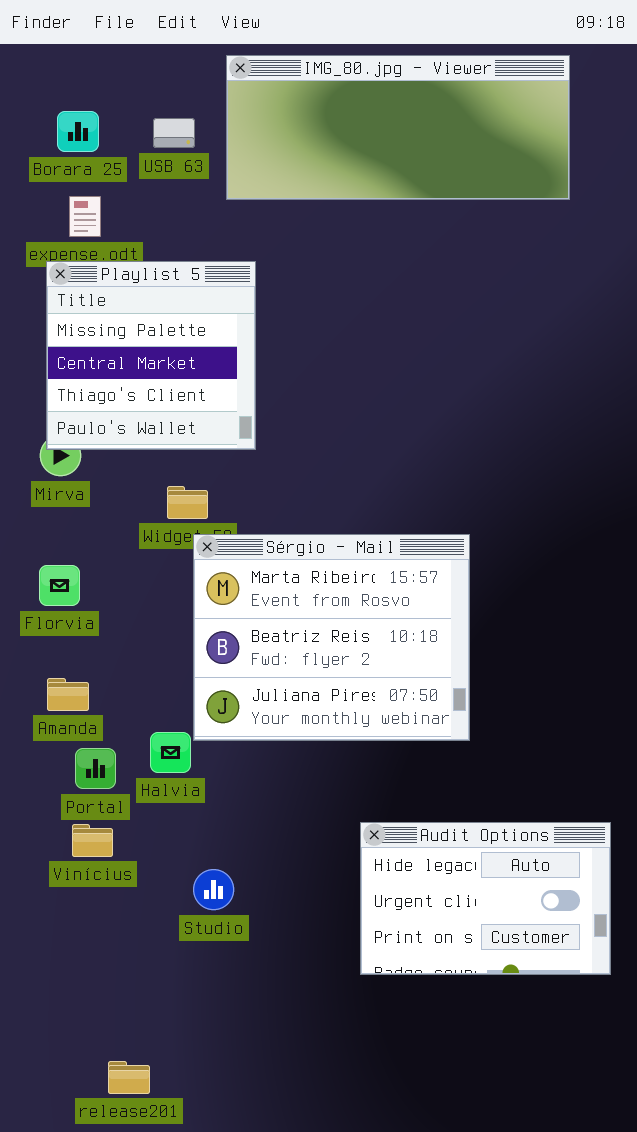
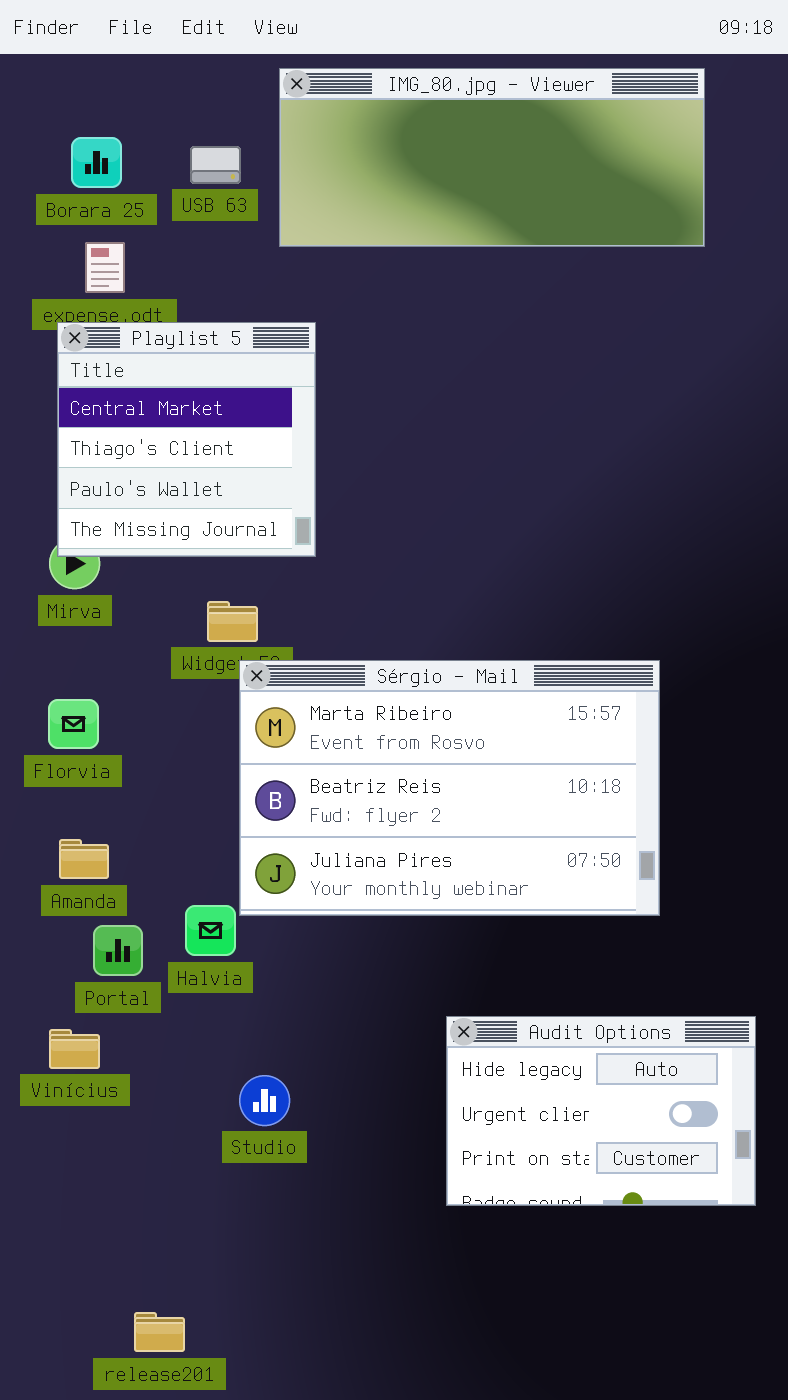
Playlist 5: [46,261,256,450] -> [57,322,316,557], scrolled down 1 row
Sérgio - Mail: [193,534,470,741] -> [239,660,660,916], resized
Vinícius: [72,824,113,857] -> [49,1029,100,1069], moved

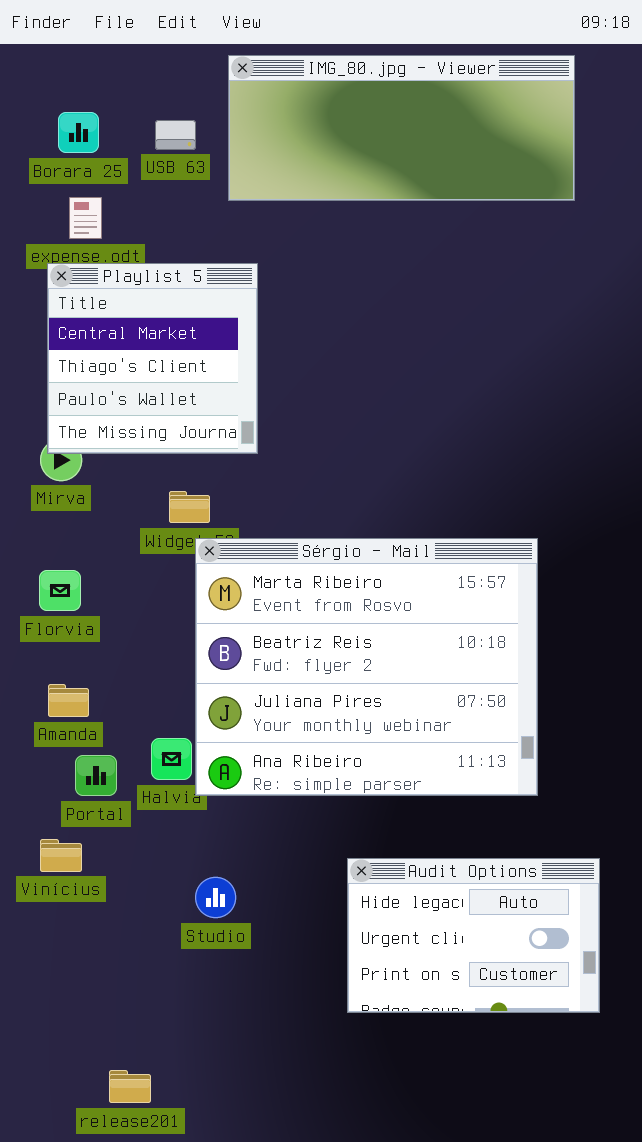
Sérgio - Mail: [239,660,660,916] -> [195,538,538,796], resized
Audit Options: [446,1016,756,1206] -> [347,858,600,1013], moved

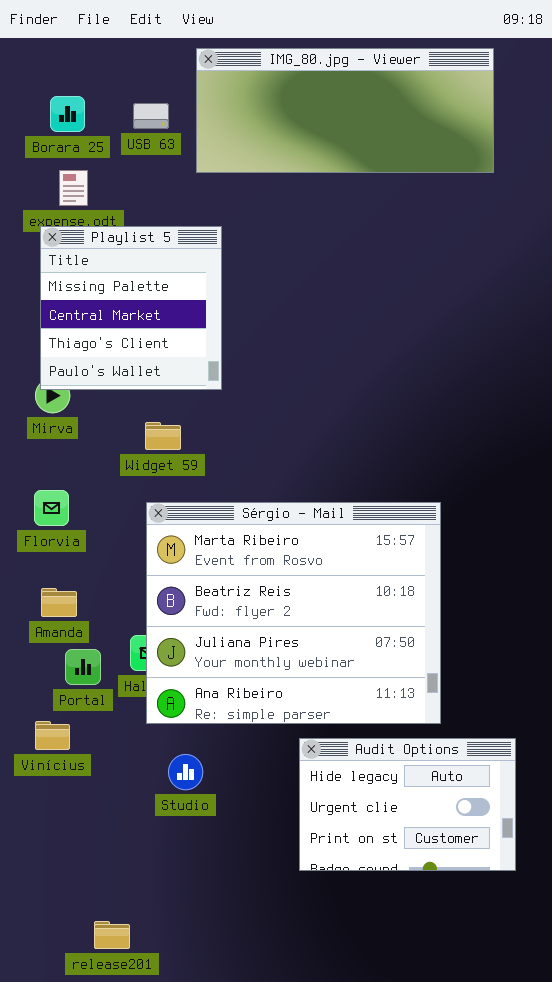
Playlist 5: [47,263,258,454] -> [40,226,222,390], scrolled up 1 row
Sérgio - Mail: [195,538,538,796] -> [146,502,441,724], moved

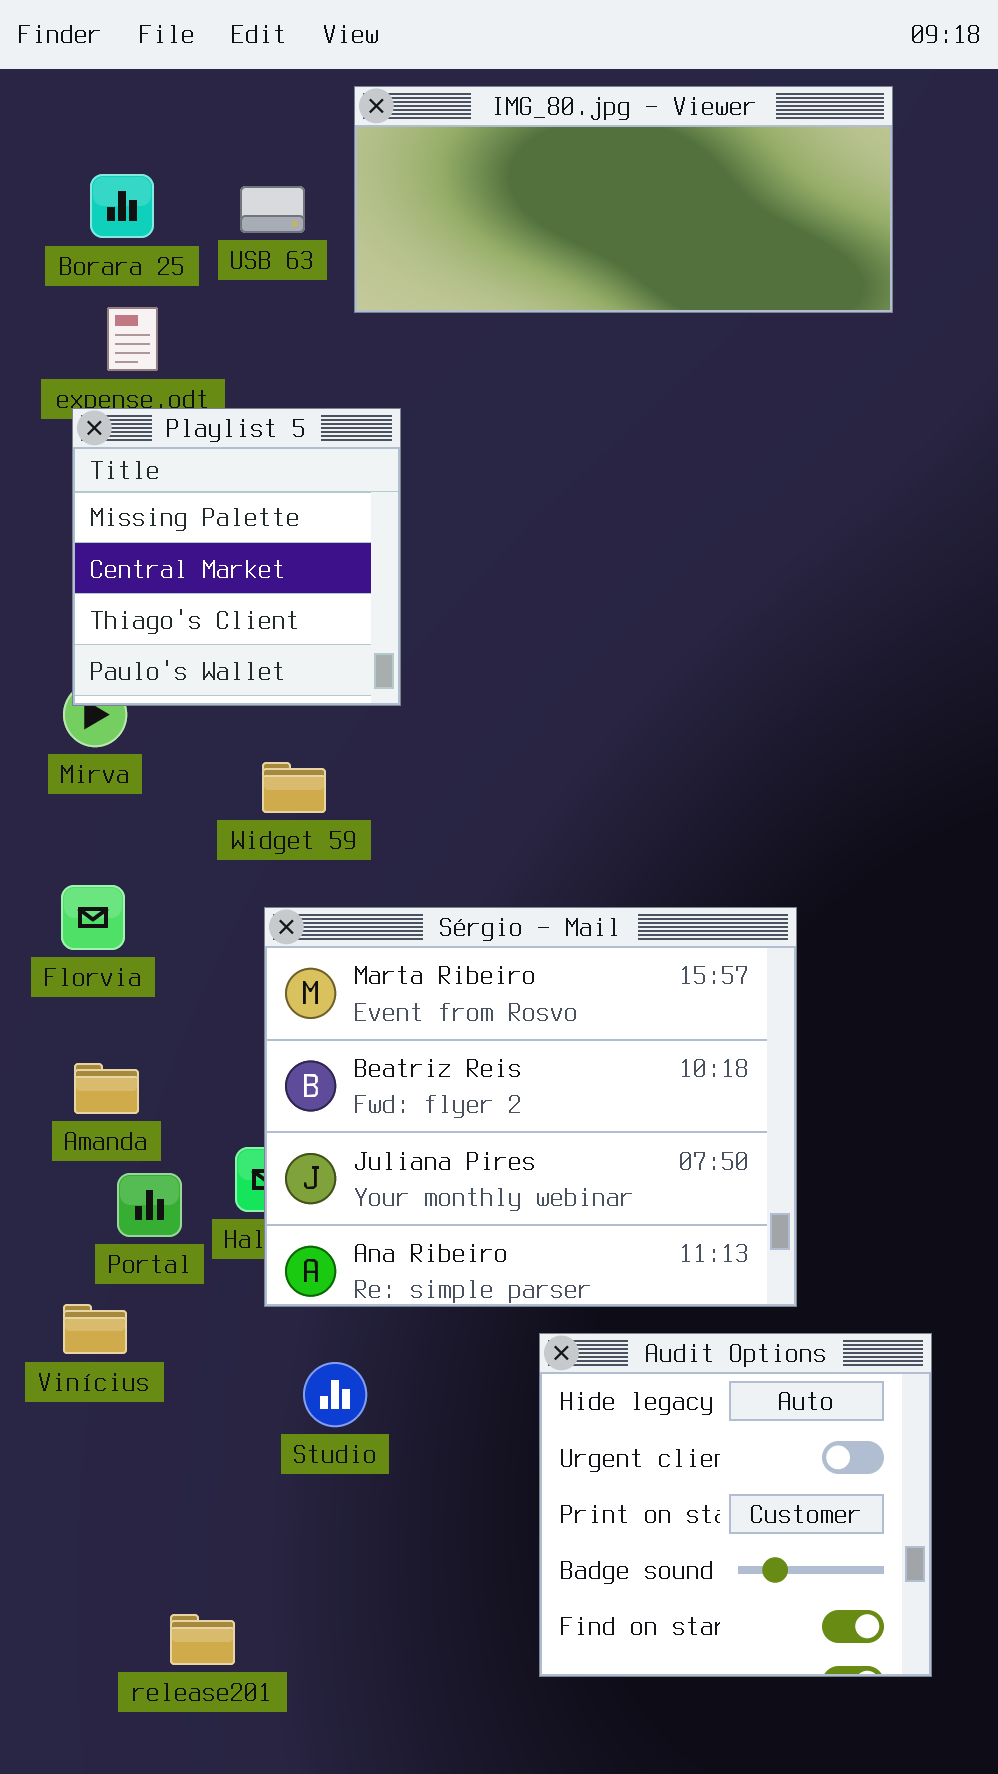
Audit Options: [299,738,516,871] -> [539,1333,932,1677], resized
release201: [94,921,130,949] -> [170,1614,235,1665], moved

